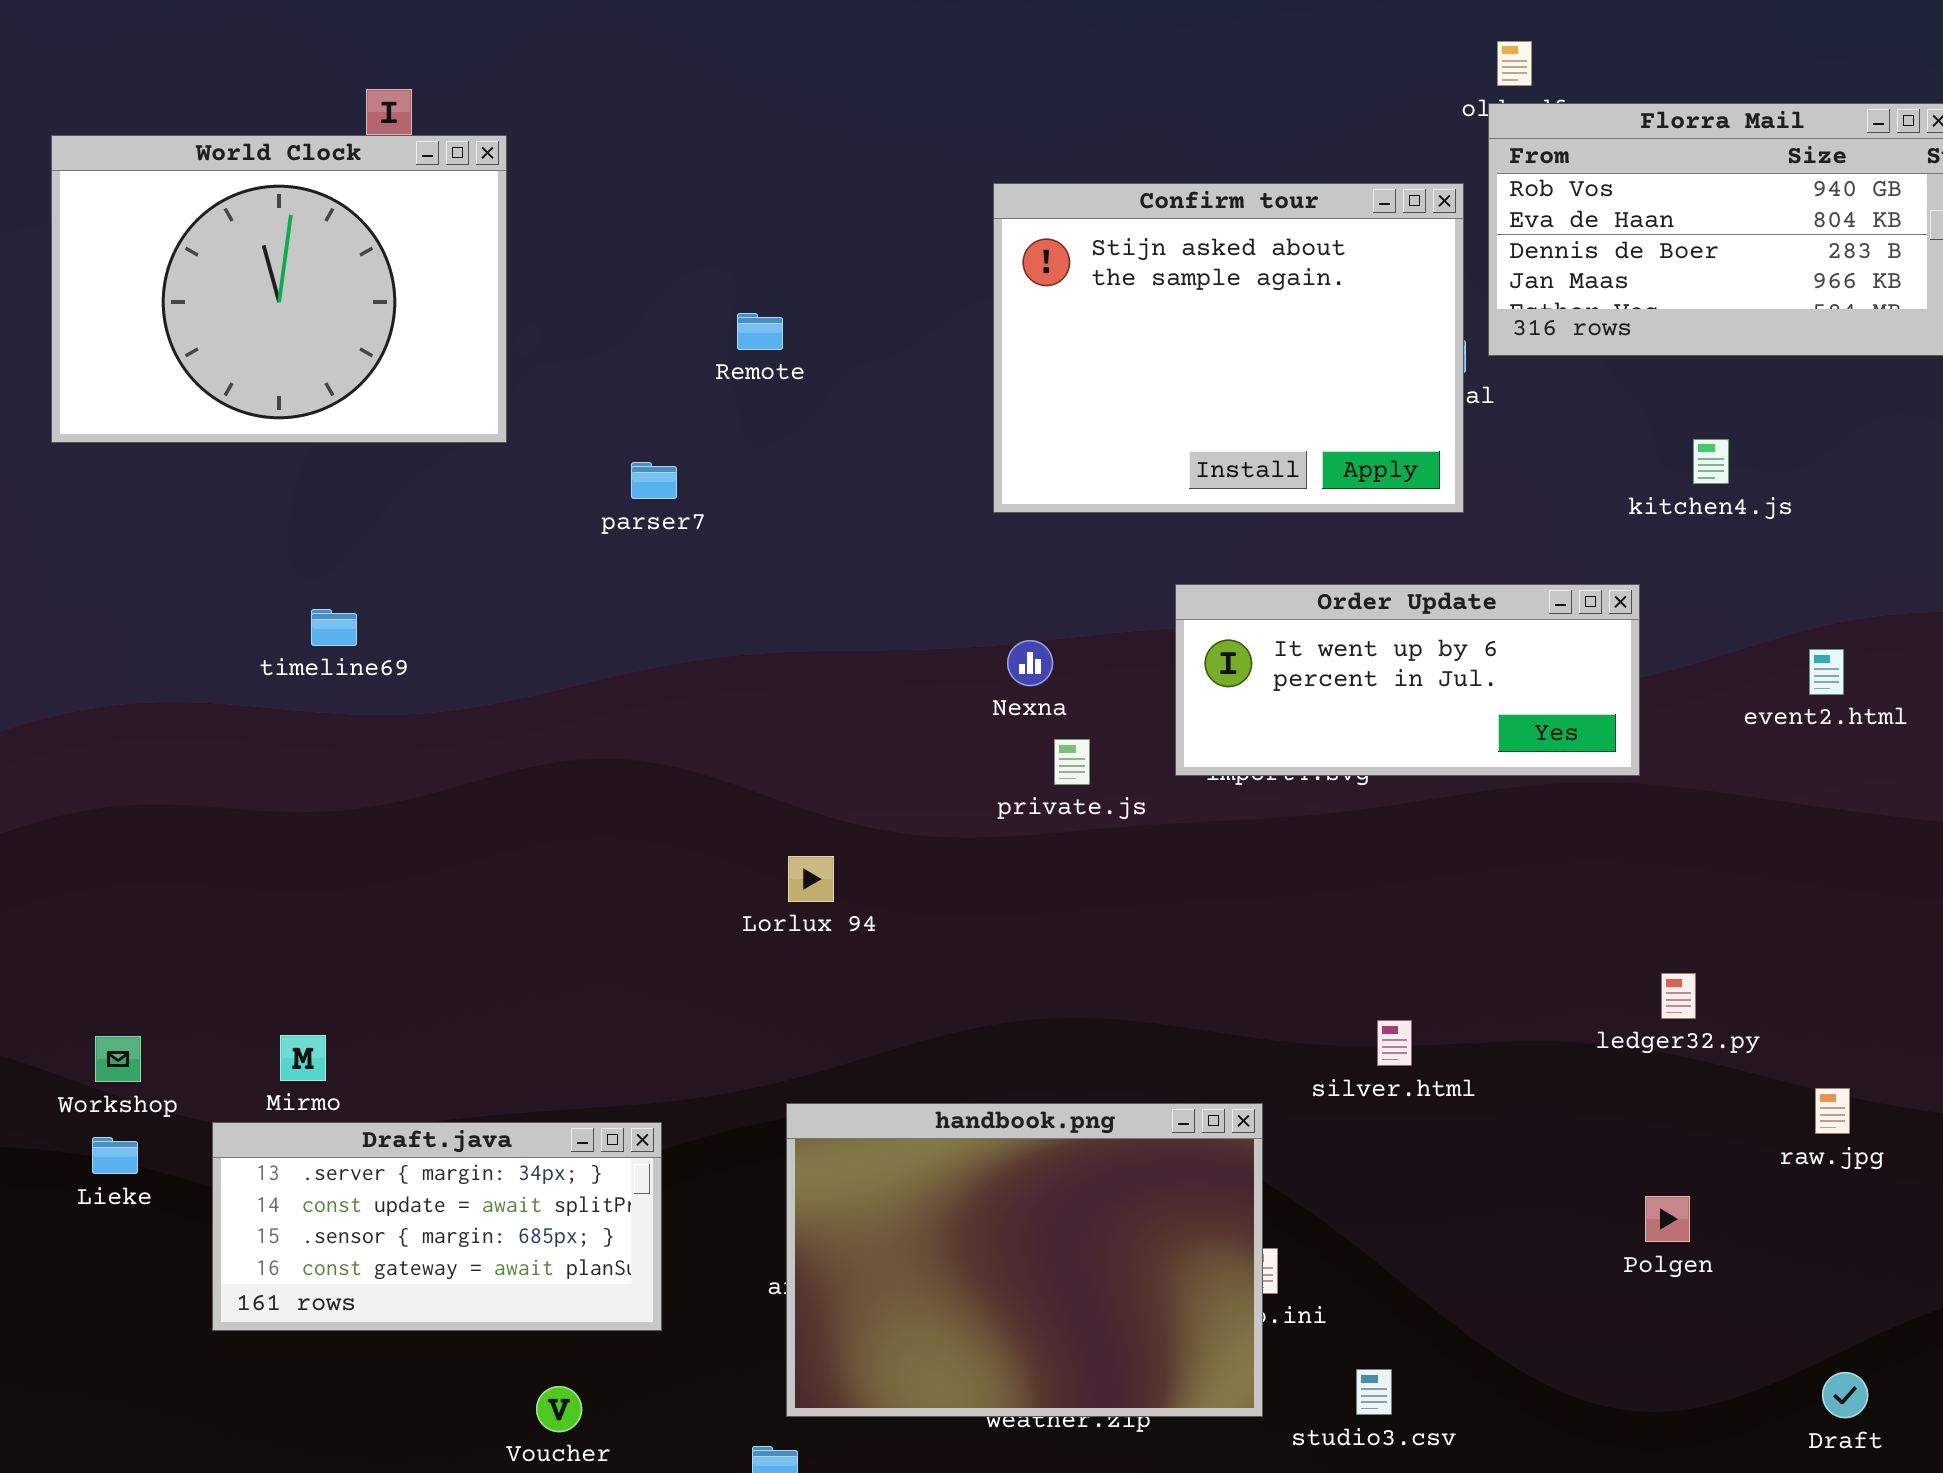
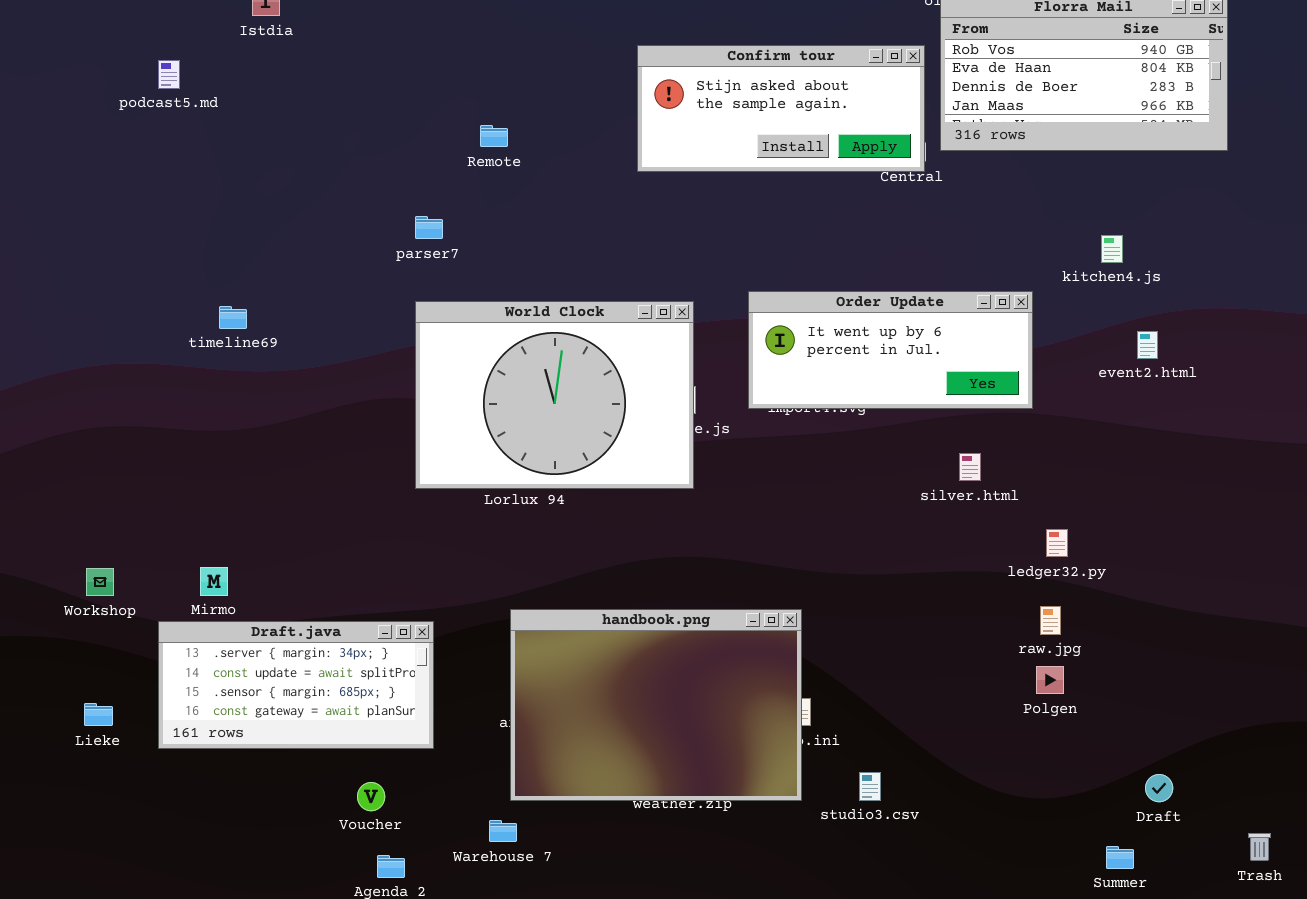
World Clock: [51,135,507,443] -> [415,301,694,489], moved
Confirm tour: [993,183,1464,513] -> [637,45,925,172], resized
kitchen4.js: [1693,439,1729,484] -> [1101,235,1123,263], moved
silver.html: [1377,1020,1412,1066] -> [959,453,981,481], moved
raw.jpg: [1815,1088,1850,1134] -> [1040,606,1061,635], moved
Lieke: [92,1137,138,1174] -> [84,703,113,726], moved

